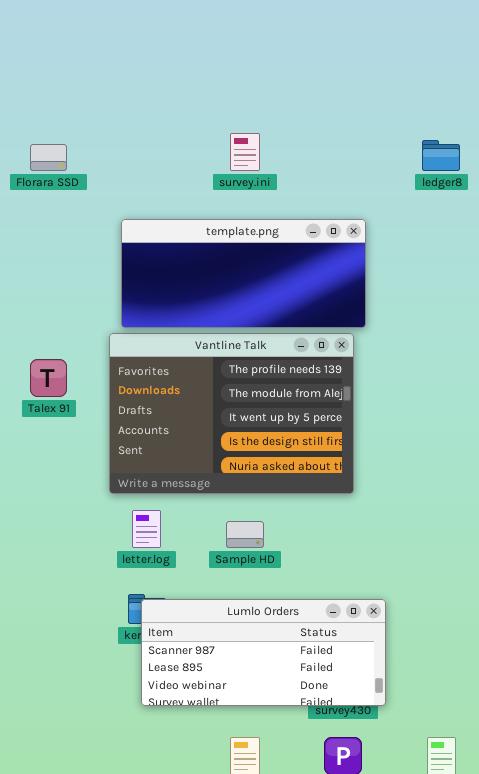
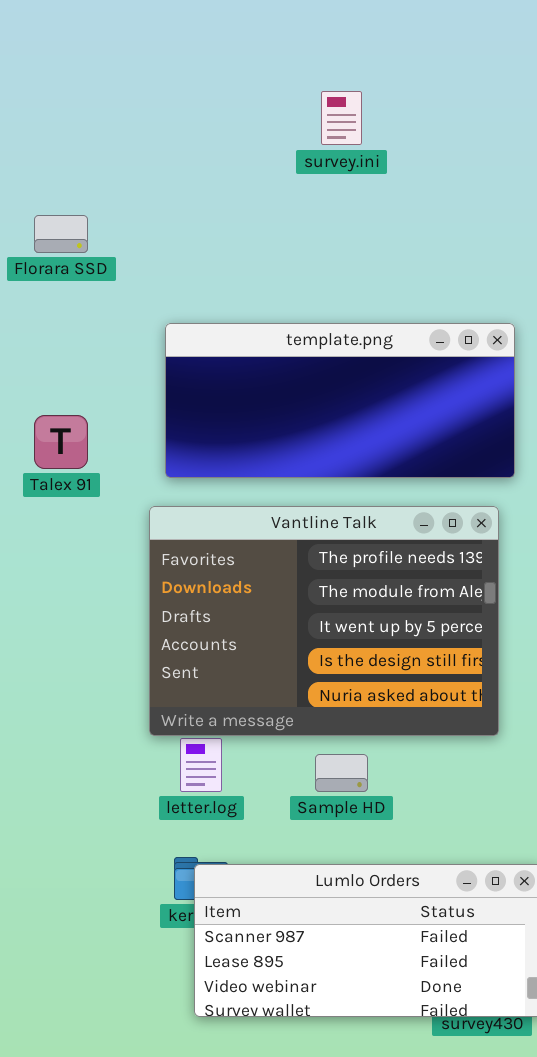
survey.ini: [230,133,260,171] -> [321,91,362,145], moved
Vantline Talk: [109,333,354,494] -> [149,506,499,736], moved
Talex 91: [30,359,67,397] -> [34,415,88,469], moved

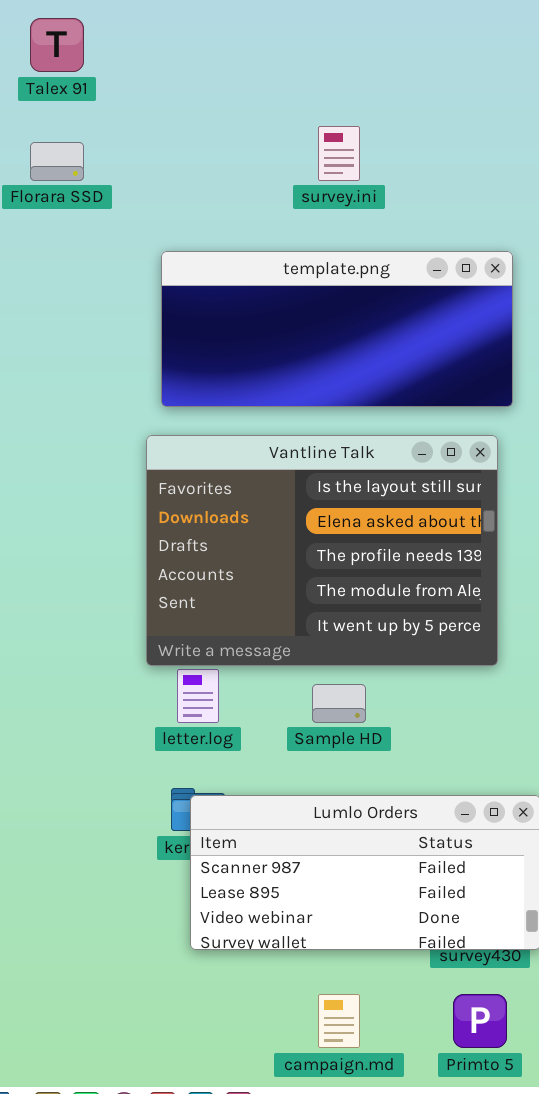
survey.ini: [321,91,362,145] -> [318,126,360,181], moved
Talex 91: [34,415,88,469] -> [30,18,84,72], moved
Vantline Talk: [149,506,499,736] -> [146,435,498,666], scrolled up 2 rows

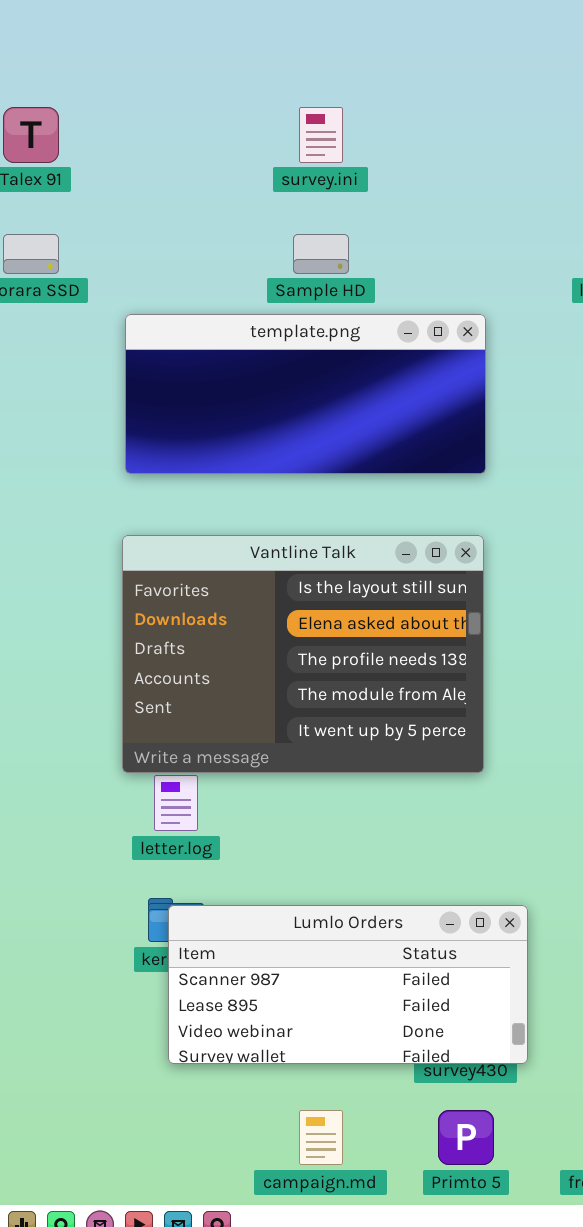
survey.ini: [318,126,360,181] -> [299,107,343,163], moved
template.png: [161,251,513,407] -> [125,314,486,474], moved
Sample HD: [312,684,366,723] -> [293,234,349,274], moved

